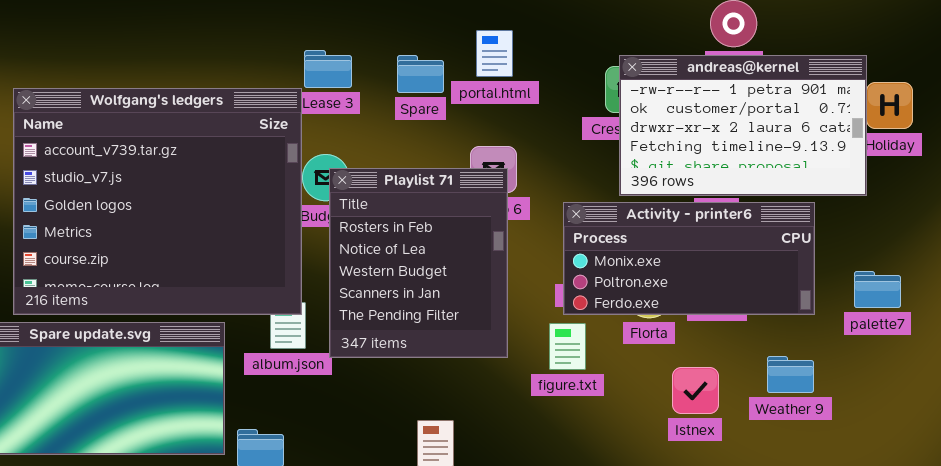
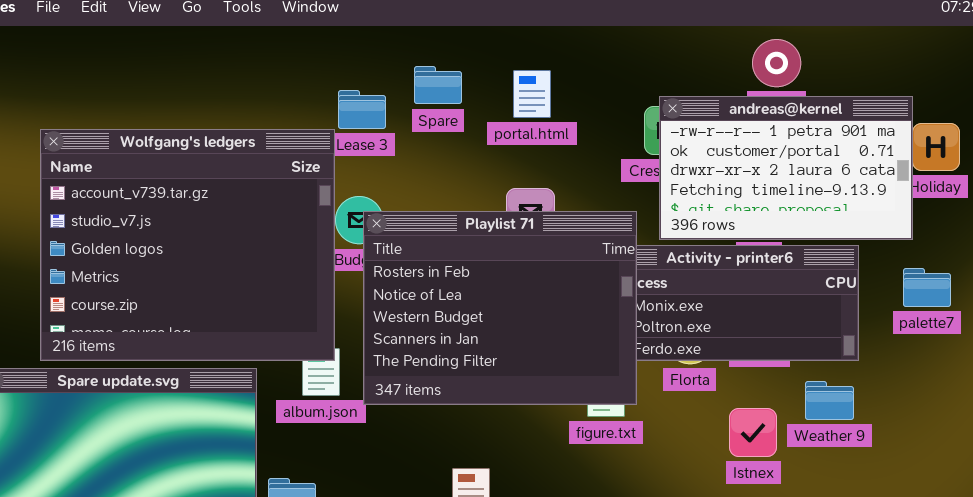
Spare: [397,55,444,93] -> [414,66,462,104], moved
Playlist 71: [329,168,508,358] -> [363,211,637,405], resized
palette7: [854,271,901,308] -> [903,268,951,307], moved
Weather 9: [767,356,814,393] -> [805,381,854,420], moved
Istnex: [672,367,719,414] -> [729,408,777,457], moved

